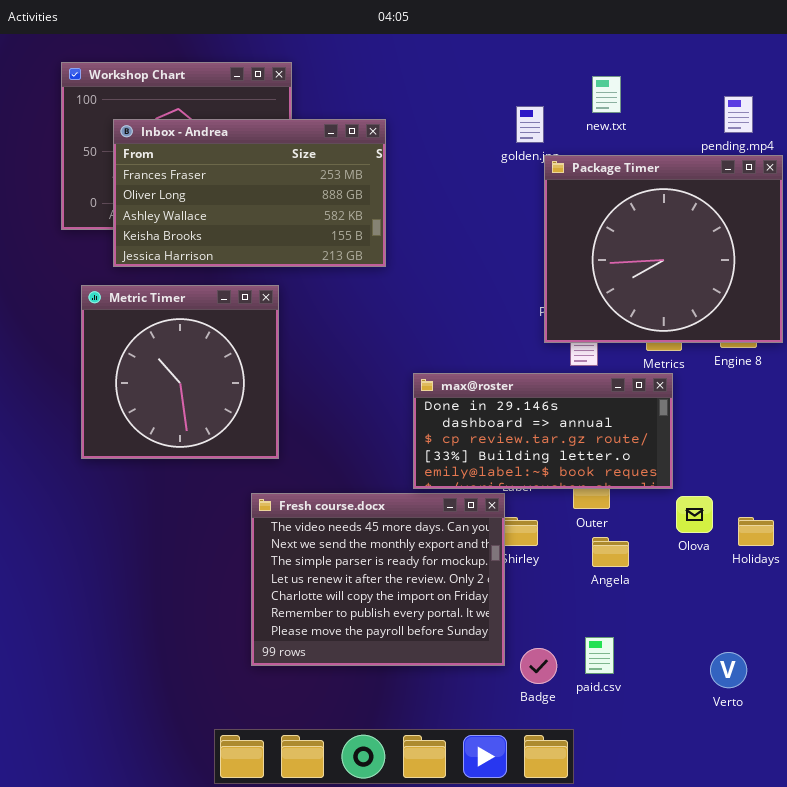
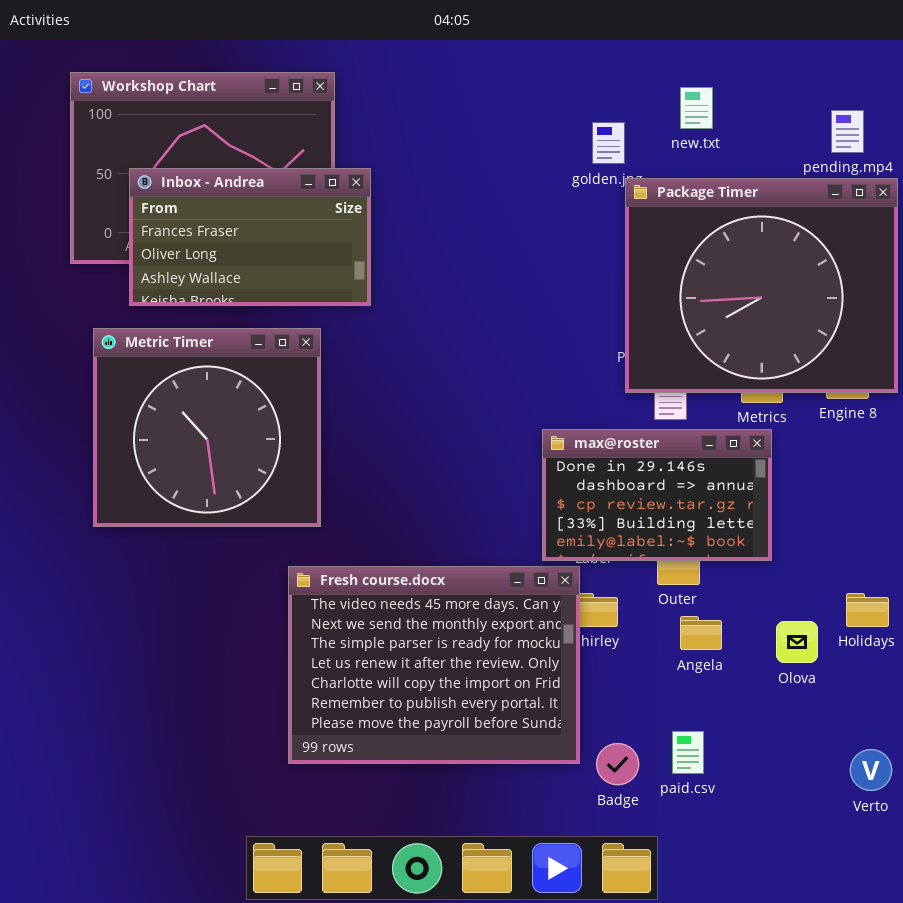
Inbox - Andrea: [113,119,386,267] -> [129,168,371,306], resized
max@roster: [413,373,673,489] -> [542,429,772,561], resized
Olova: [676,496,713,533] -> [776,621,818,663], moved
Verto: [710,652,747,688] -> [850,749,892,791], moved

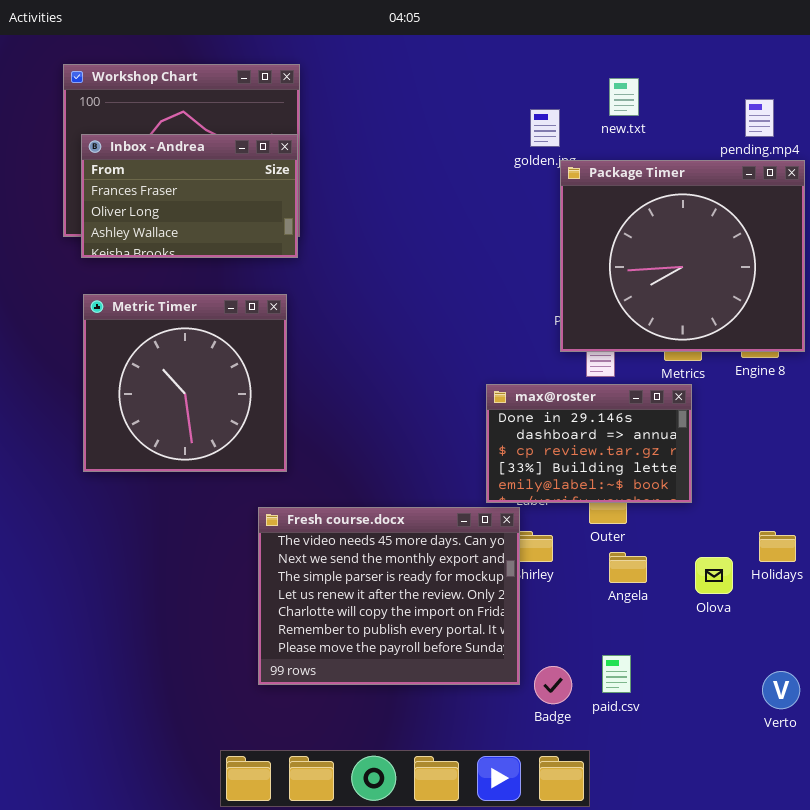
Inbox - Andrea: [129,168,371,306] -> [81,134,298,258], moved

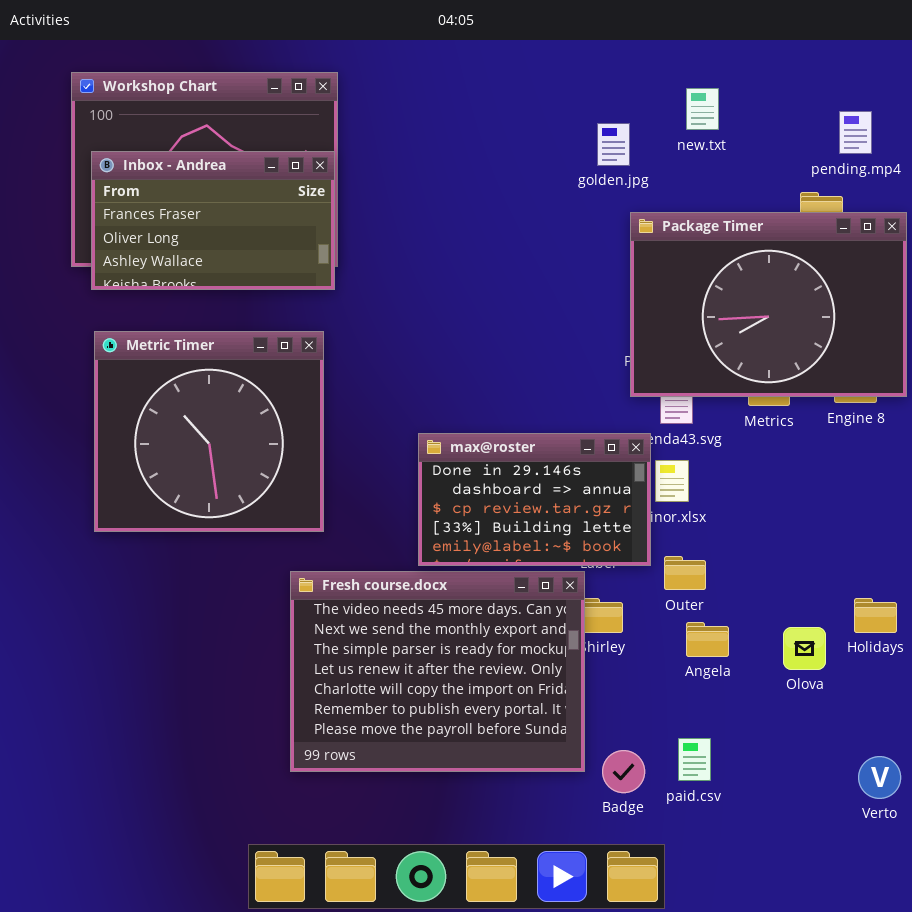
Package Timer: [560,160,805,352] -> [630,212,907,397], resized
max@roster: [486,384,692,503] -> [418,433,651,566], moved

